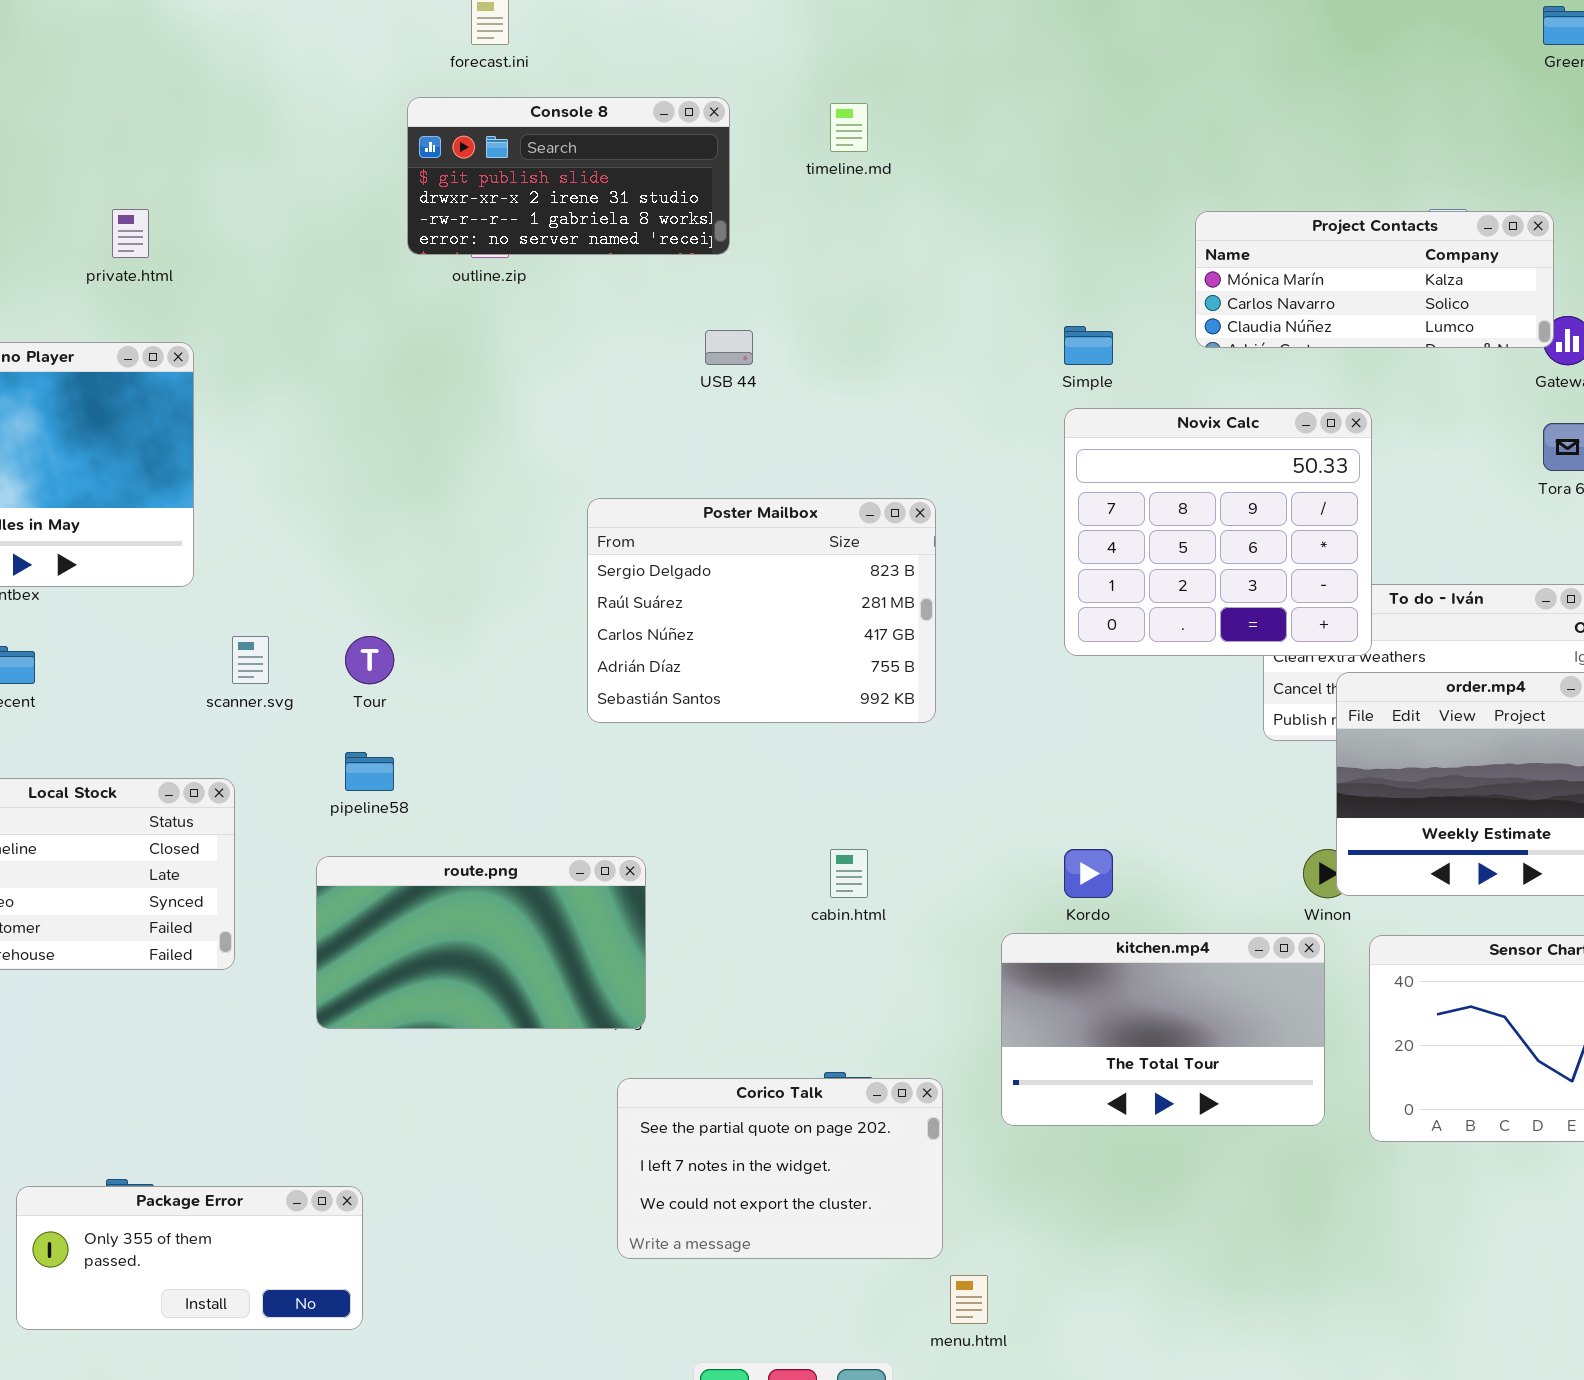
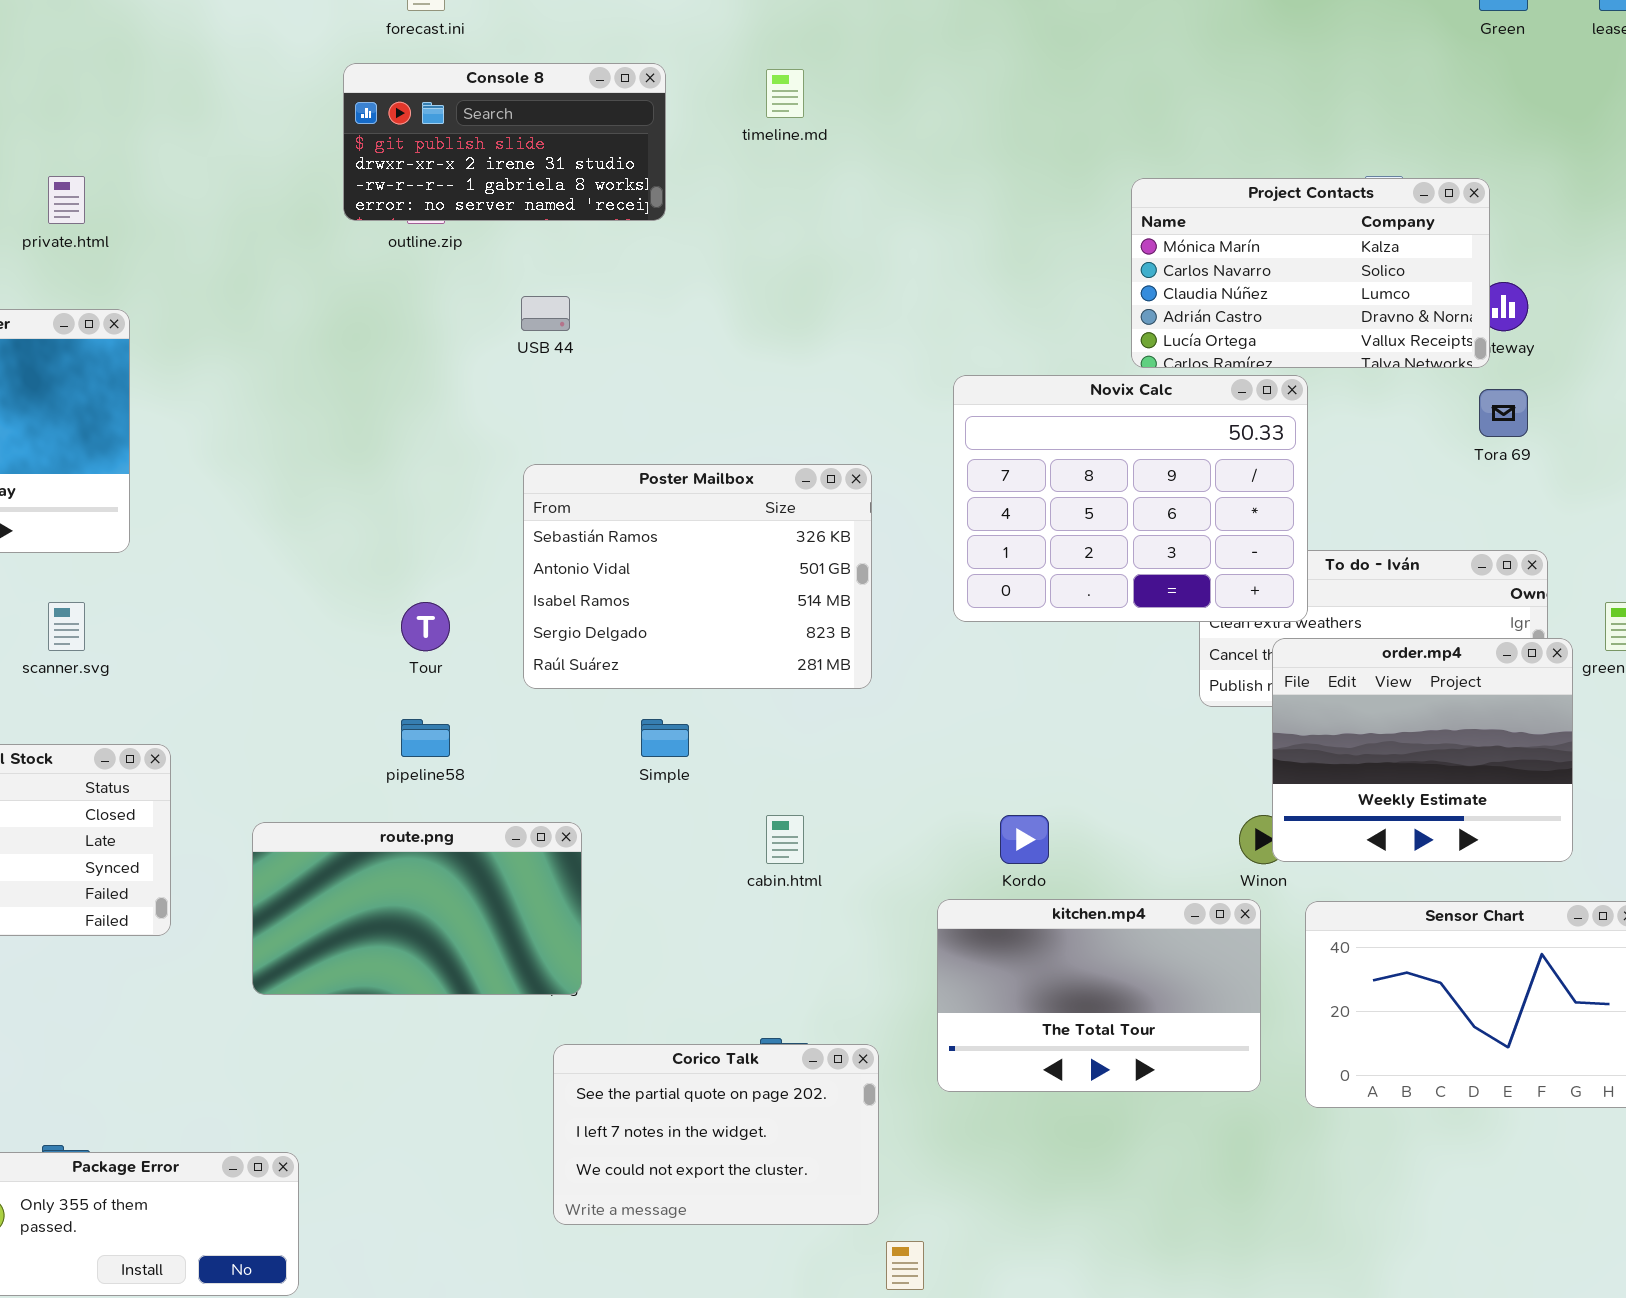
Project Contacts: [1195,211,1554,348] -> [1131,178,1490,368], resized
Simple: [1064,326,1113,365] -> [641,719,689,757], moved
USB 44: [705,330,753,365] -> [521,296,570,331], moved
Novix Calc: [1064,408,1372,656] -> [953,375,1308,622], resized
Poster Mailbox: [587,498,936,723] -> [523,464,872,689], scrolled up 3 rows
scanner.svg: [232,636,269,684] -> [48,602,85,651], moved
Tour: [345,636,394,684] -> [401,602,450,651], moved
pipeline58: [345,752,394,791] -> [401,719,450,757], moved

